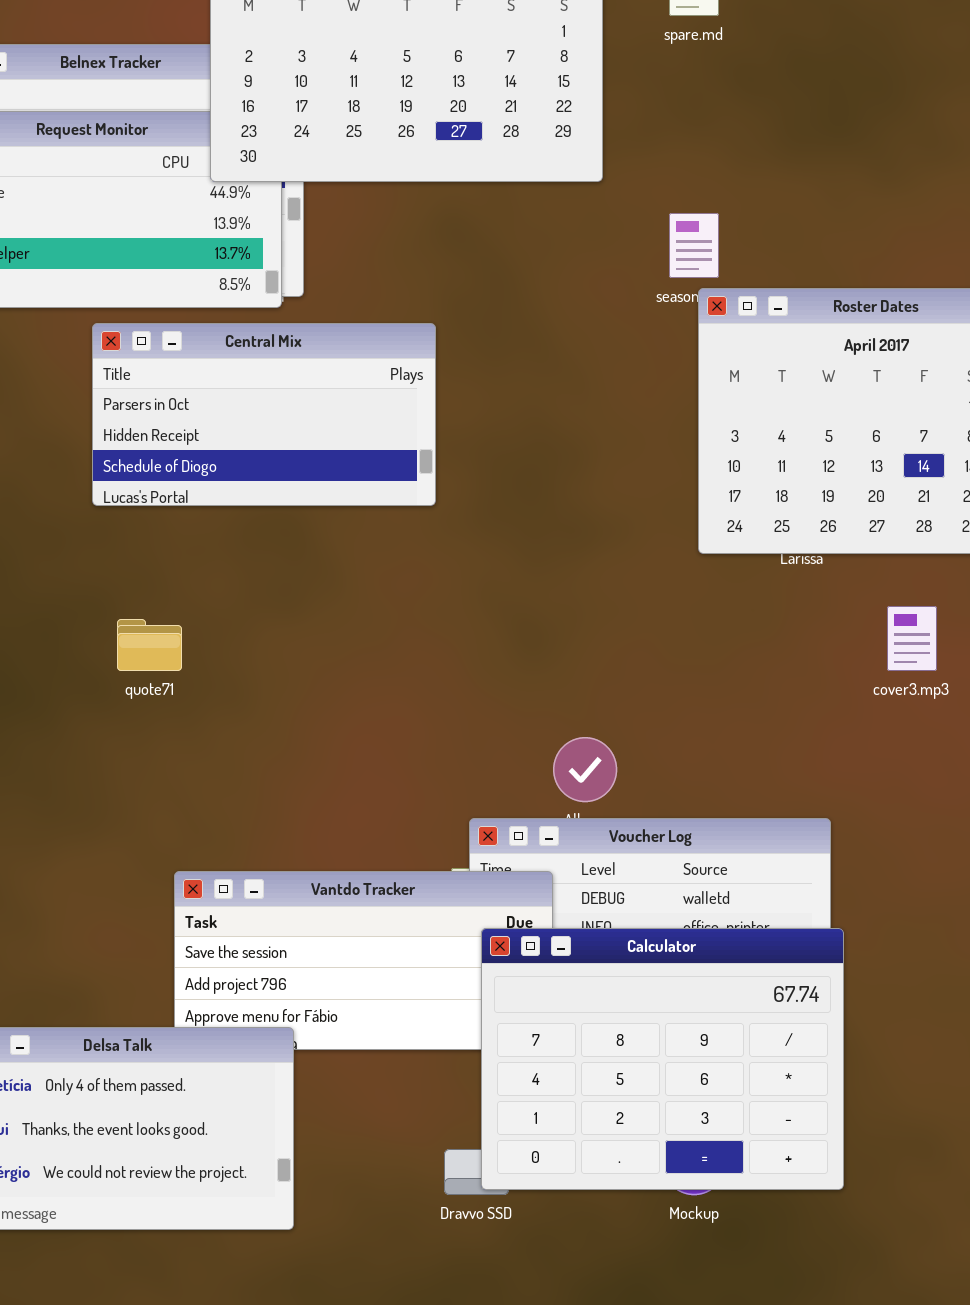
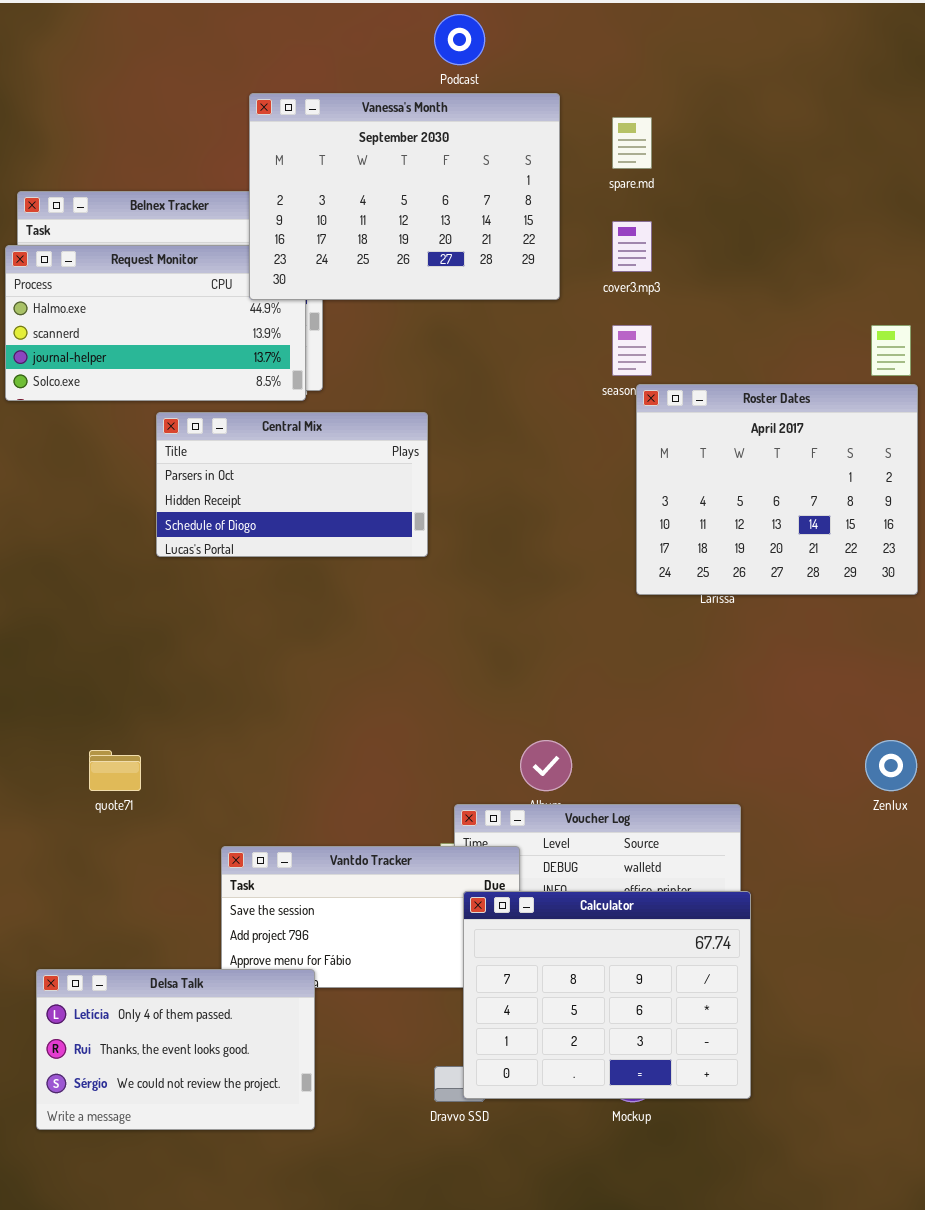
cover3.mp3: [887,606,937,671] -> [612,221,652,272], moved
quote71: [117,619,182,671] -> [89,750,141,791], moved

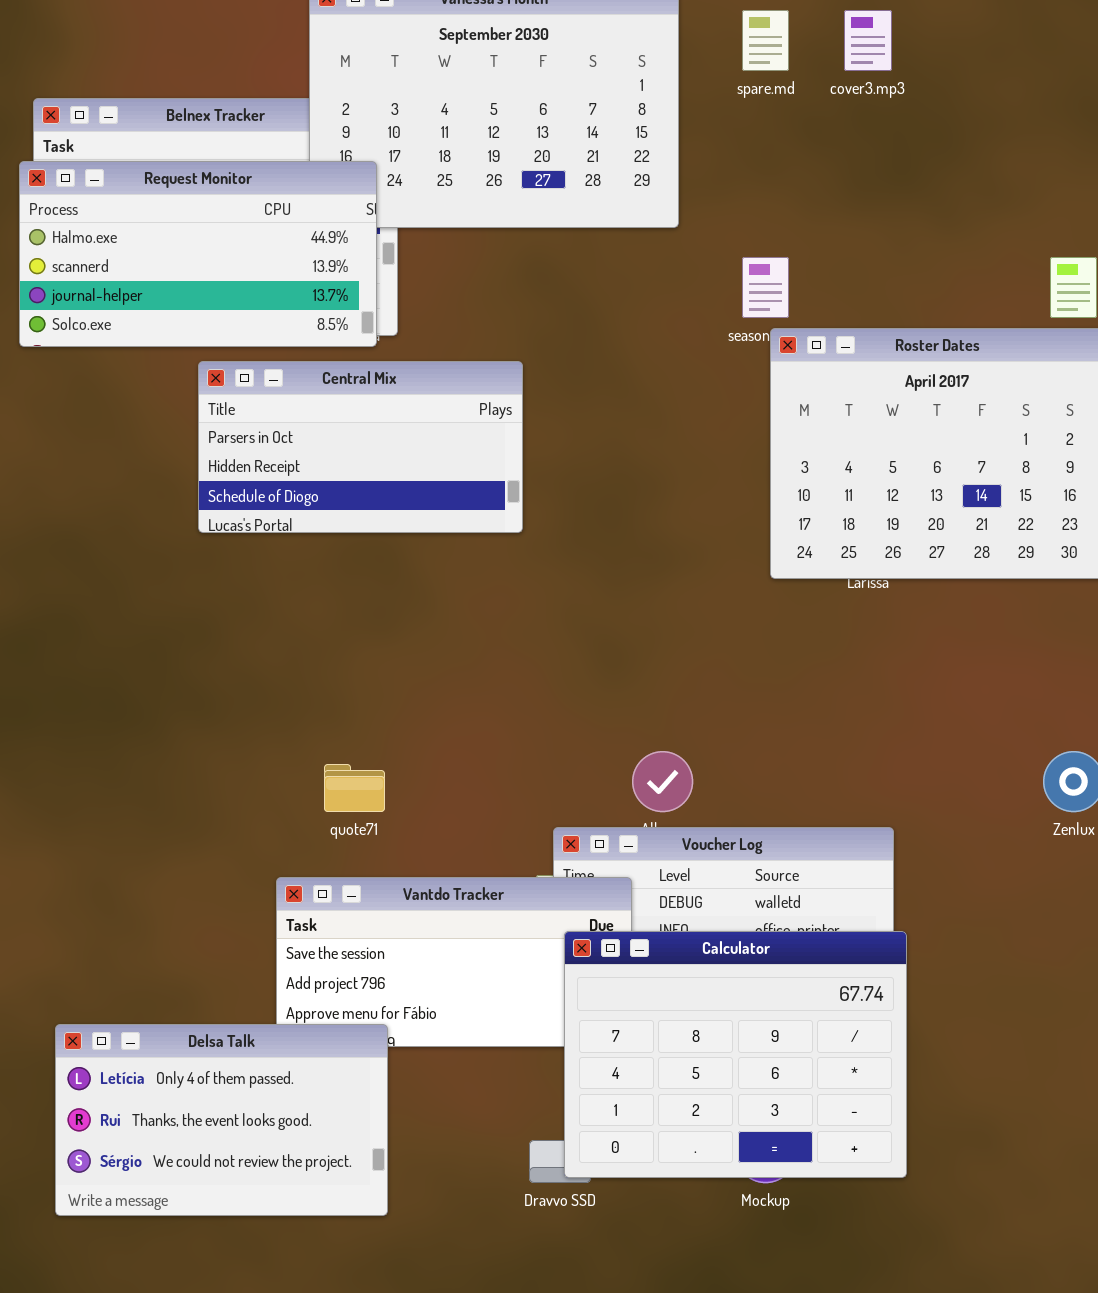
cover3.mp3: [612,221,652,272] -> [844,10,892,71], moved
Request Monitor: [5,245,306,401] -> [19,161,377,347], raised
quote71: [89,750,141,791] -> [324,764,385,812], moved

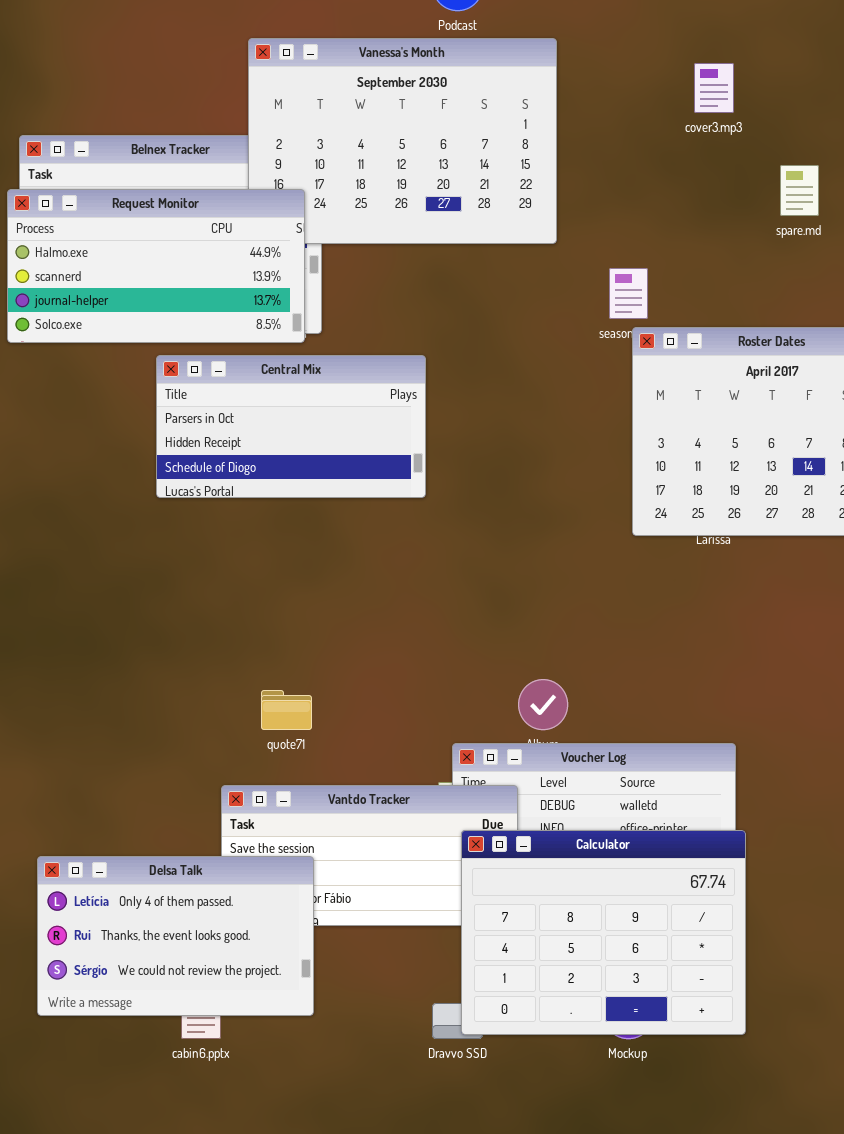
spare.md: [742,10,789,71] -> [780,165,819,216], moved
Delsa Talk: [55,1024,388,1216] -> [37,856,314,1016], moved

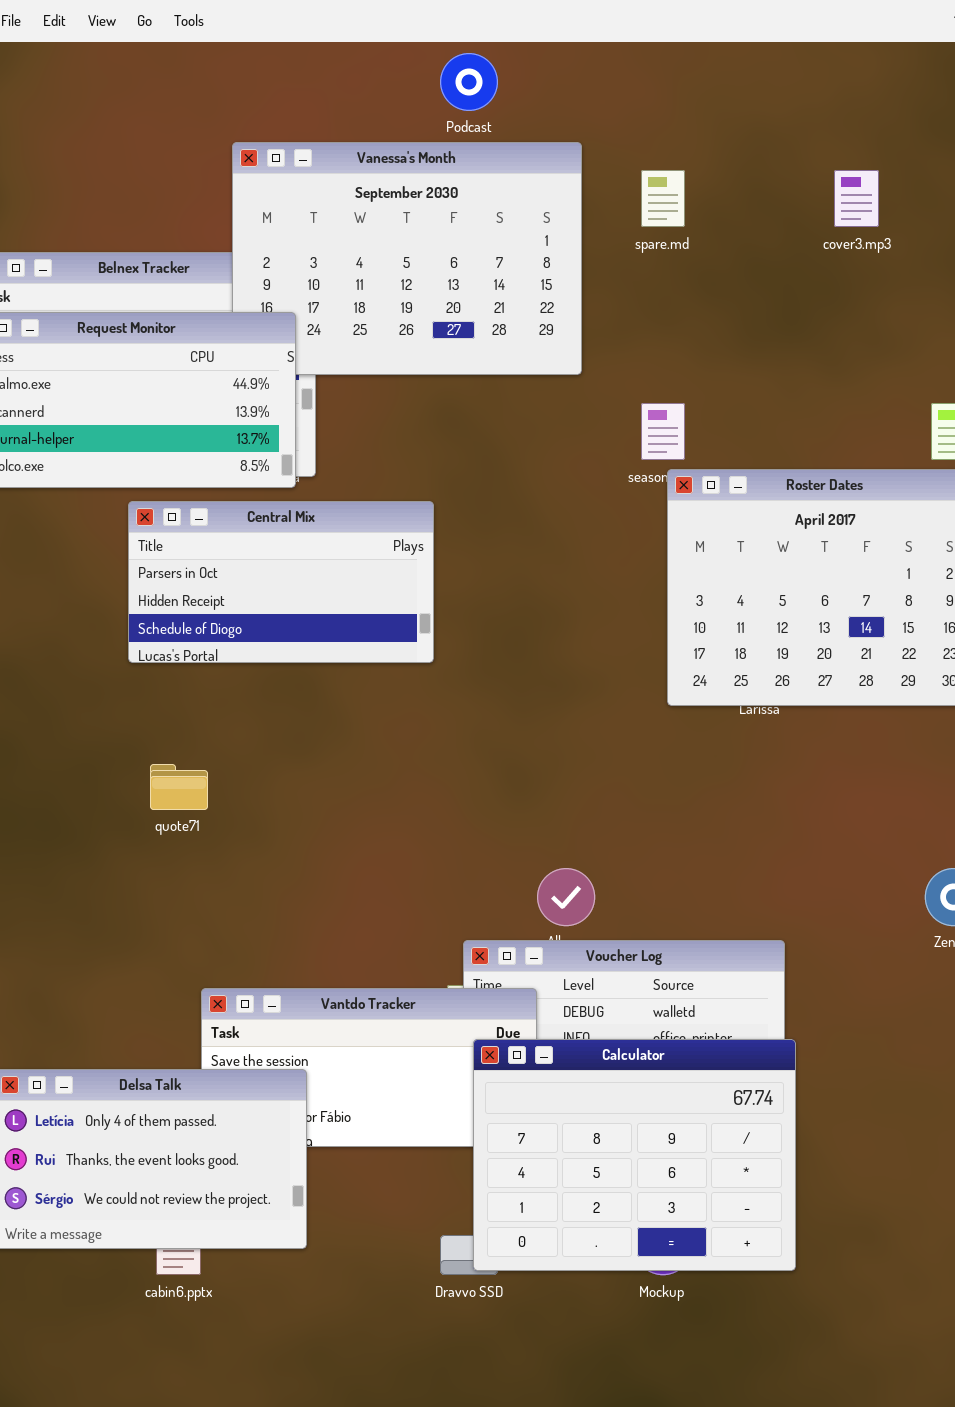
cover3.mp3: [694,63,734,113] -> [834,170,879,227], moved
spare.md: [780,165,819,216] -> [641,170,685,227], moved
quote71: [261,690,312,730] -> [150,764,208,810], moved

